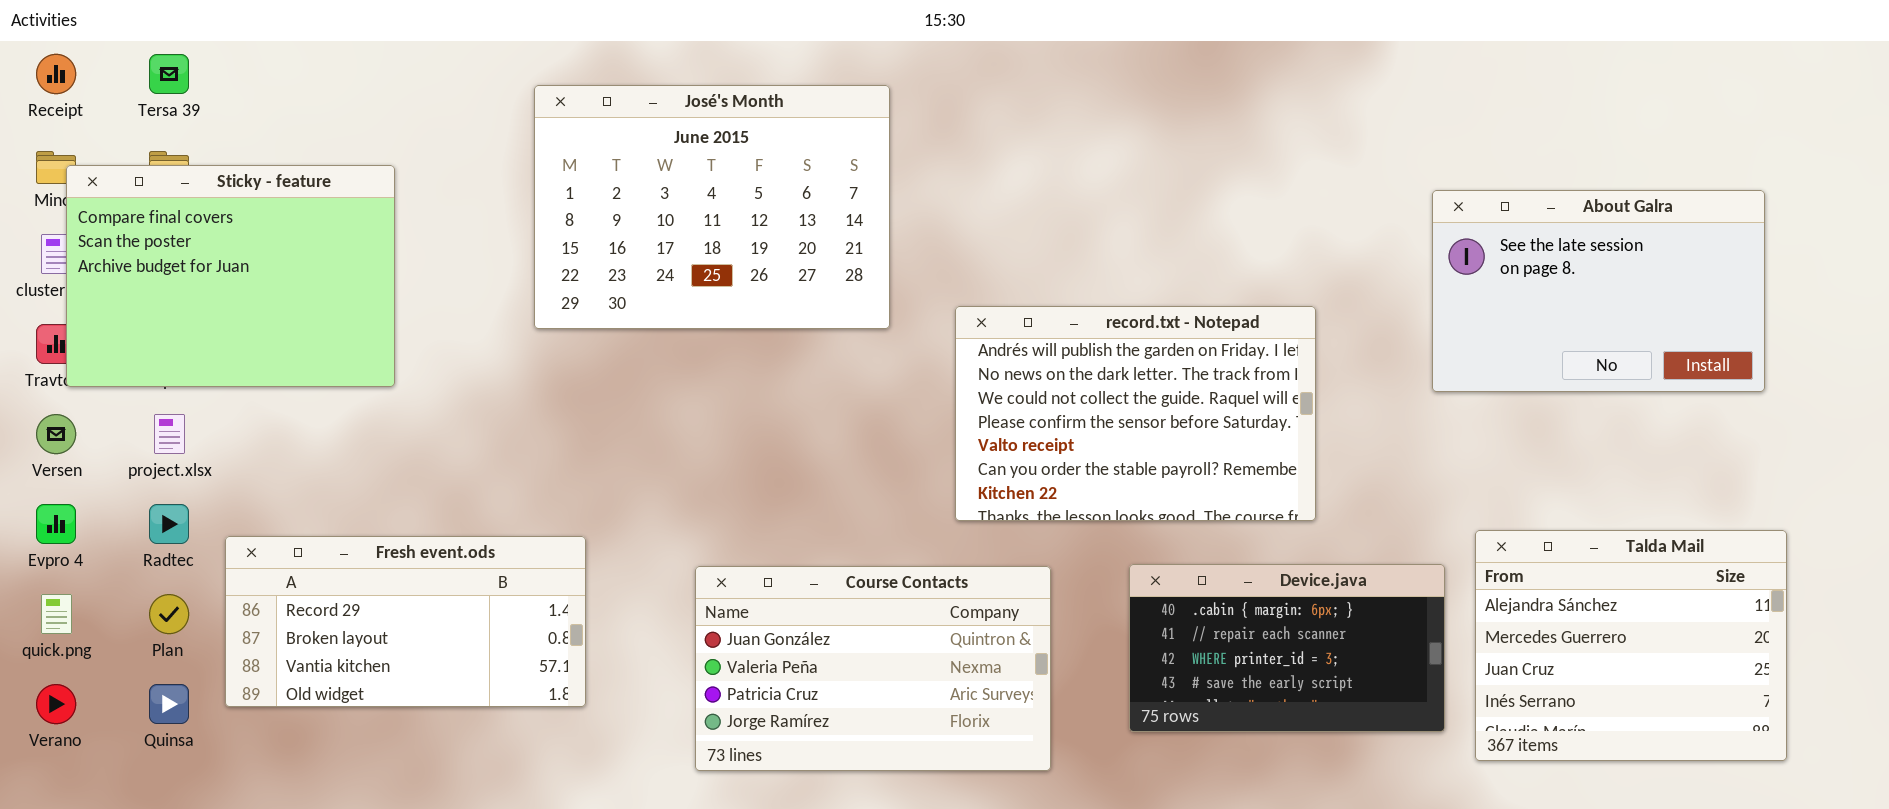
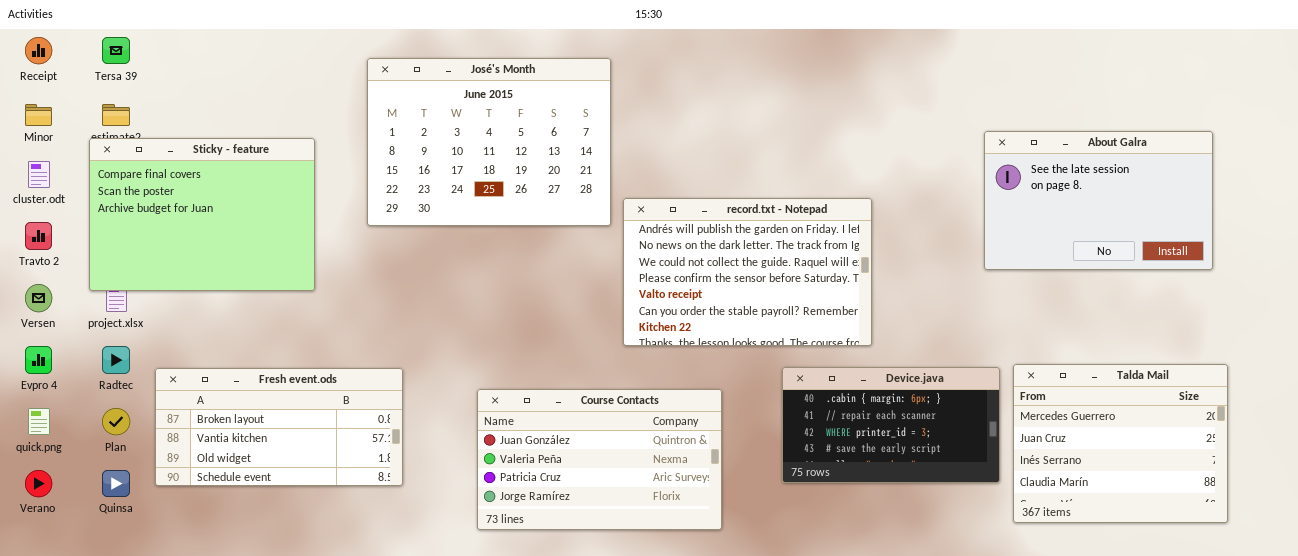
Sticky - feature: [66,165,395,387] -> [89,138,315,291], moved
record.txt - Notepad: [955,306,1316,521] -> [623,198,872,346], moved
Talda Mail: [1475,530,1787,761] -> [1013,364,1228,523], scrolled down 1 row
Fresh event.ods: [225,536,586,707] -> [155,368,403,486], scrolled down 1 row
Device.java: [1129,564,1445,732] -> [782,367,1000,483], moved

